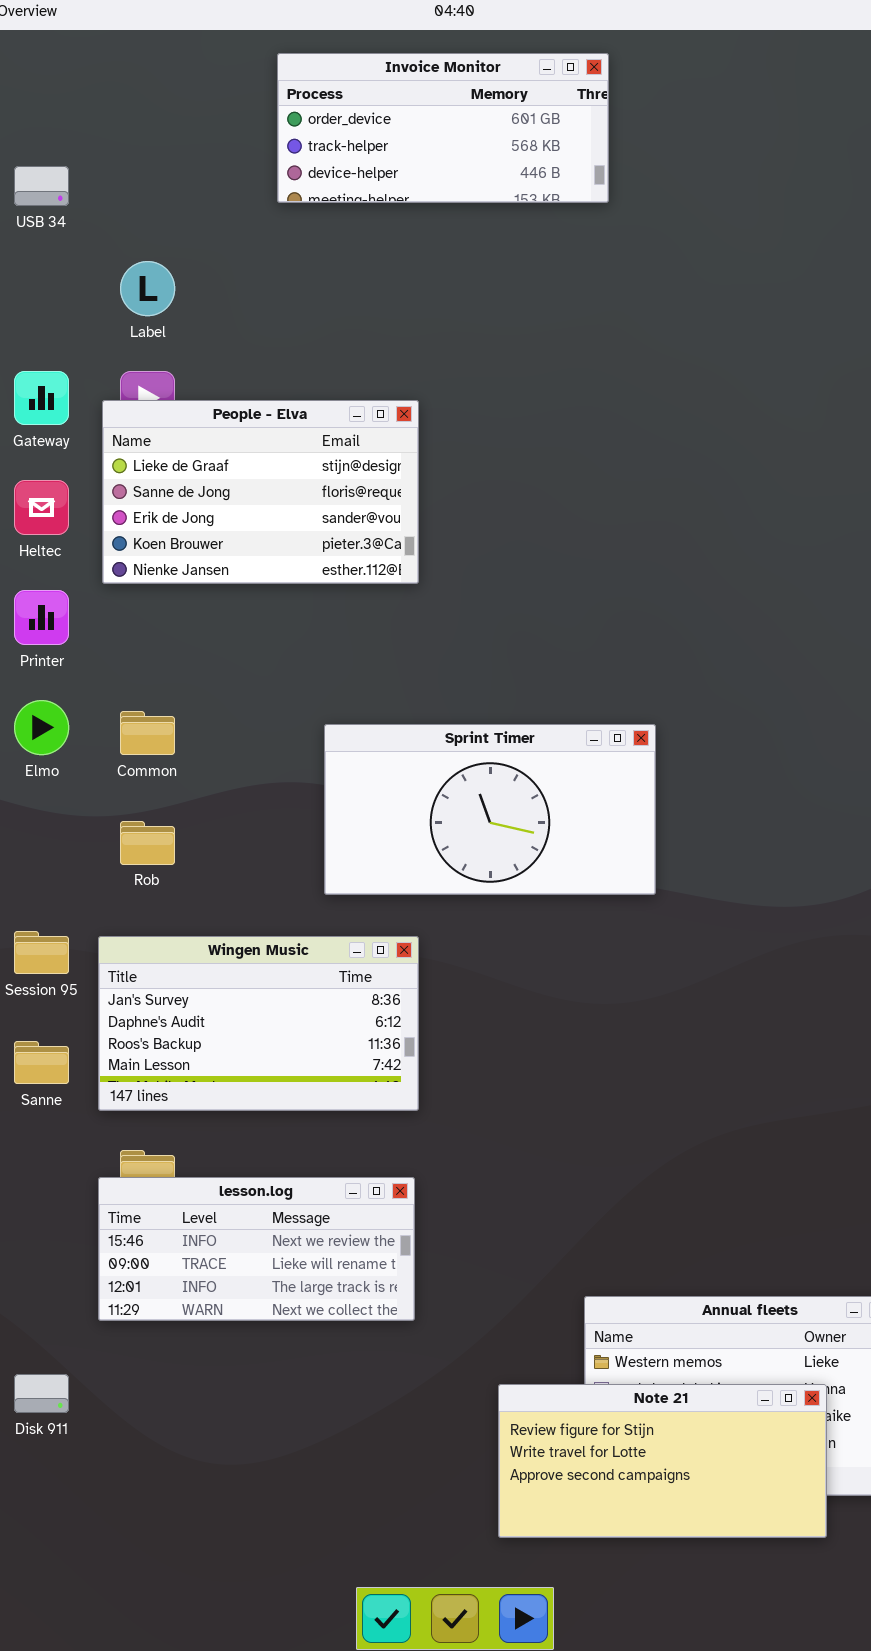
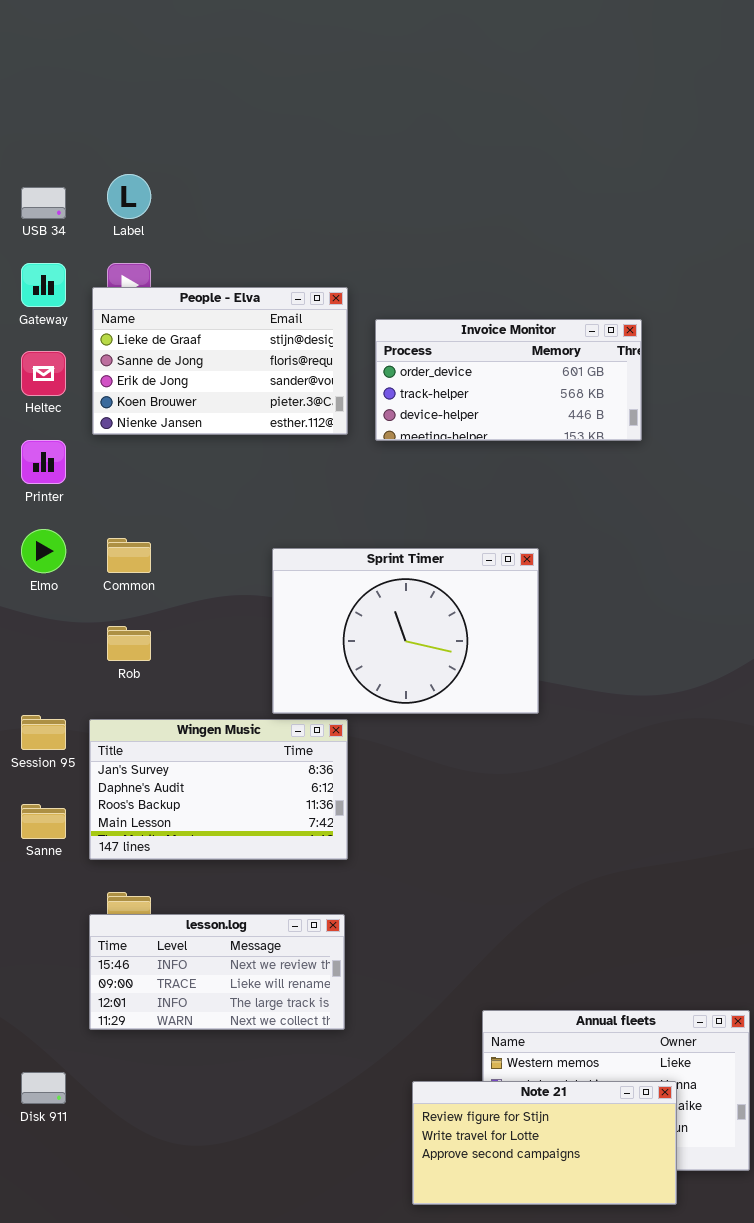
Invoice Monitor: [277,53,609,203] -> [375,319,642,441], moved
USB 34: [14,166,69,206] -> [21,187,66,219], moved
Sprint Timer: [324,724,656,895] -> [272,548,539,714], resized

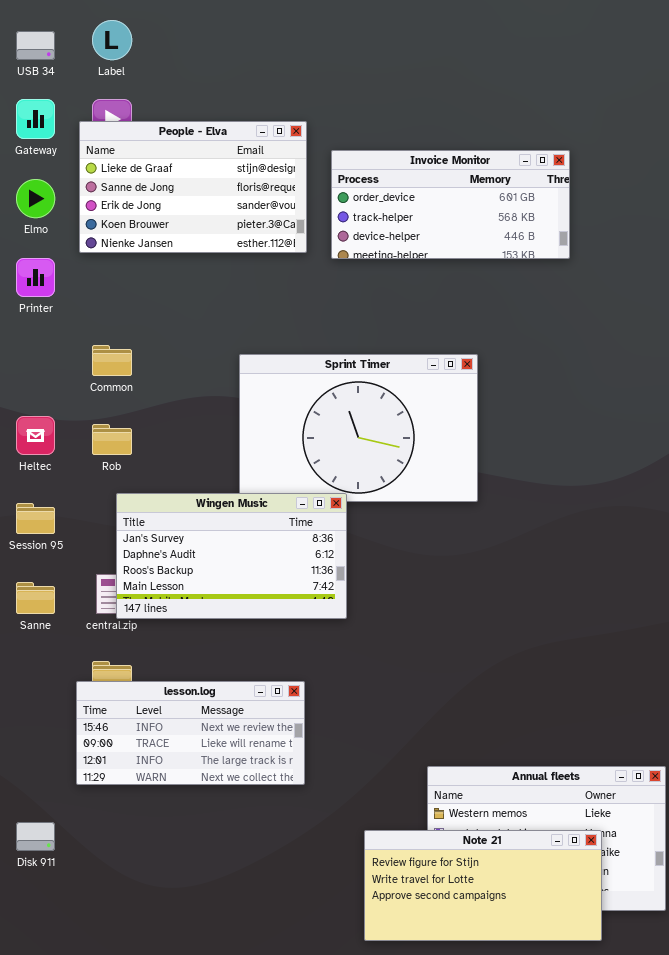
Heltec: [21,351,66,396] -> [16,416,55,455], moved
Elmo: [21,529,66,573] -> [16,179,55,218], moved
Wingen Music: [89,719,348,860] -> [116,493,347,619], moved

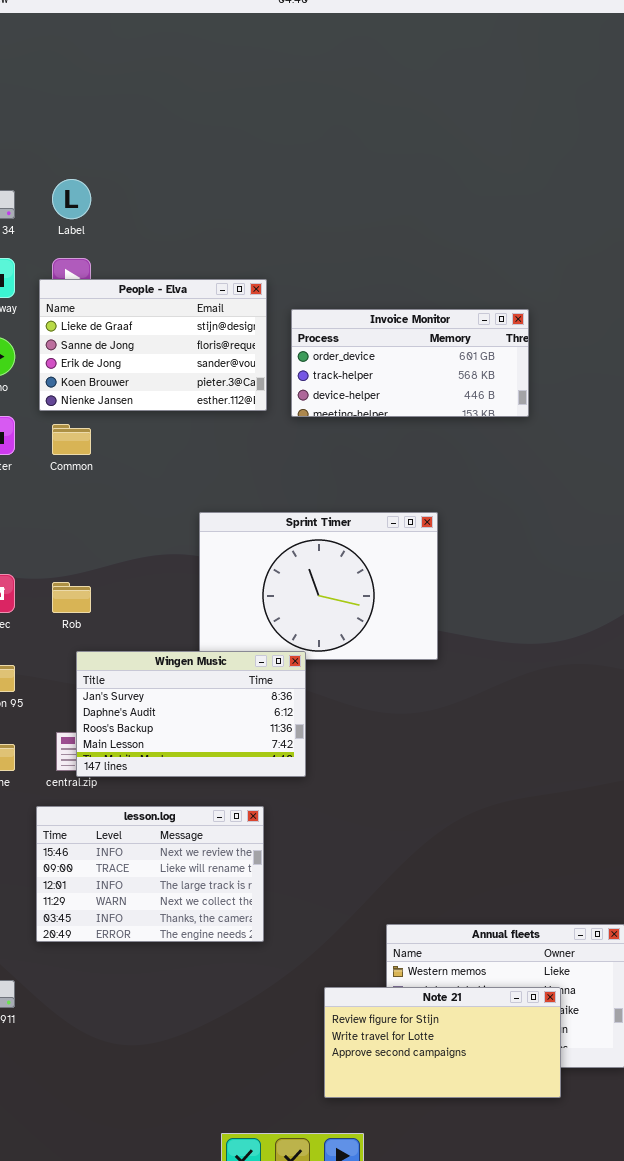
Common: [92,345,132,376] -> [52,424,91,455], moved
lesson.log: [76,681,305,785] -> [36,806,264,942], resized

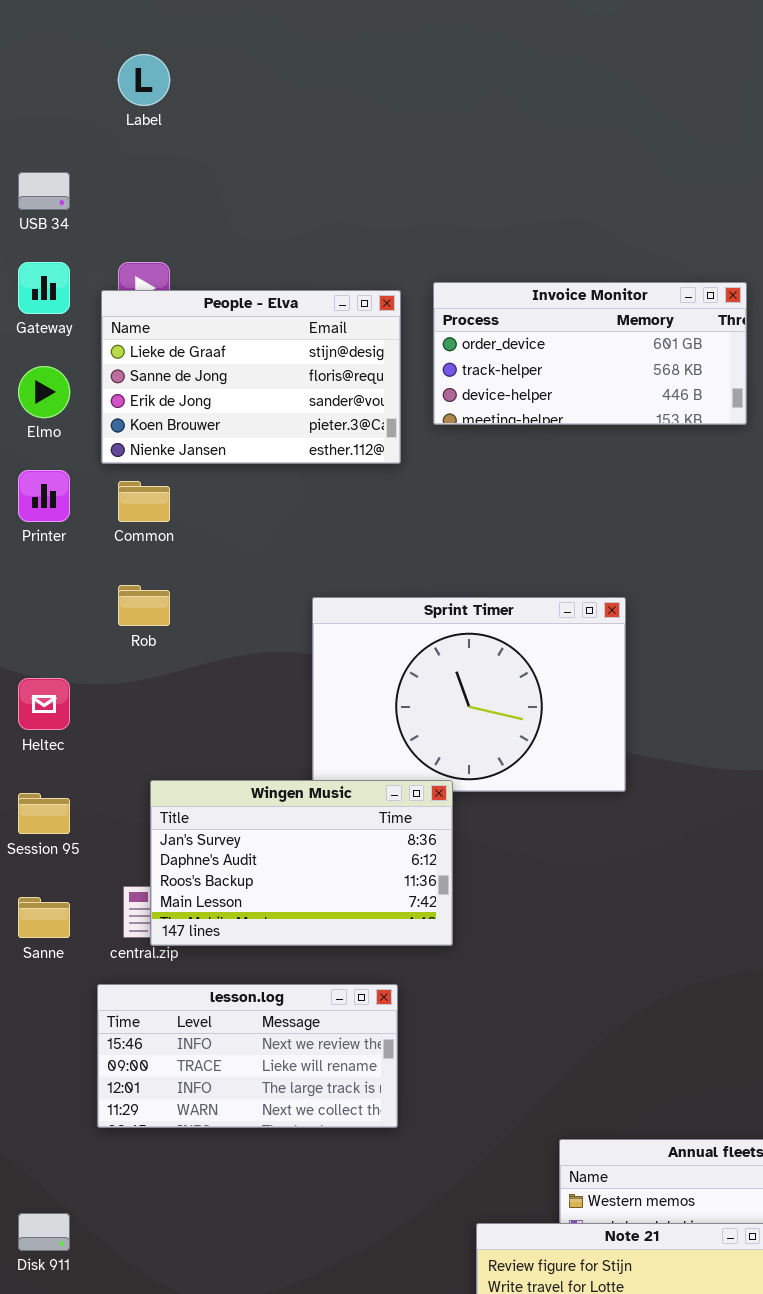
Label: [52,179,91,219] -> [118,54,170,106], moved
Invoice Monitor: [291,309,529,417] -> [433,282,747,425], moved
Rob: [52,582,91,613] -> [118,585,170,626], moved
lesson.log: [36,806,264,942] -> [97,984,398,1128], resized

